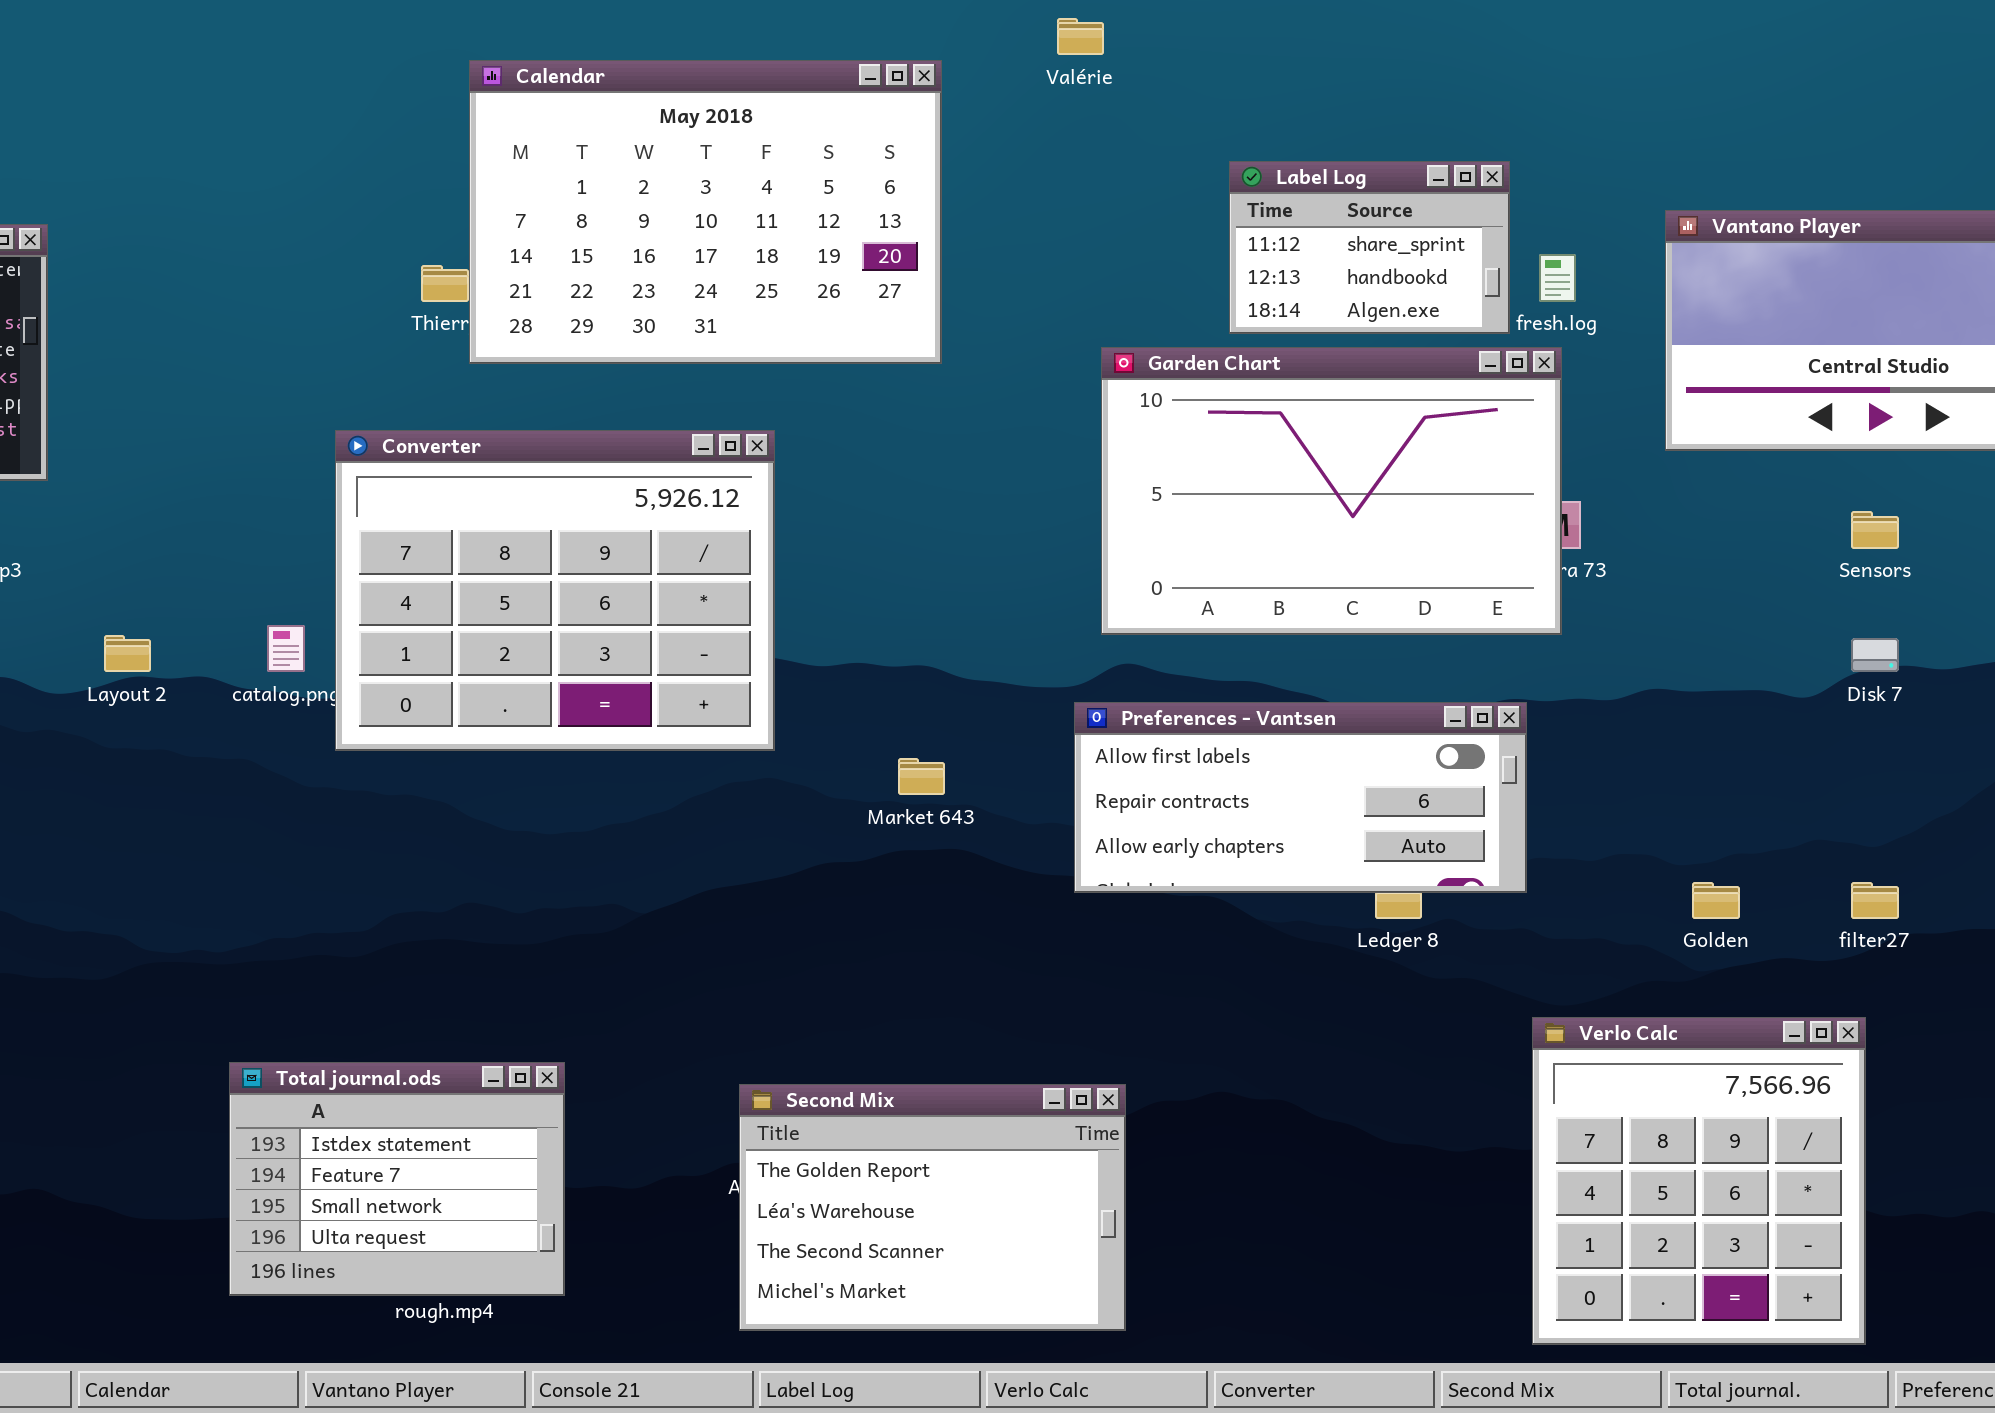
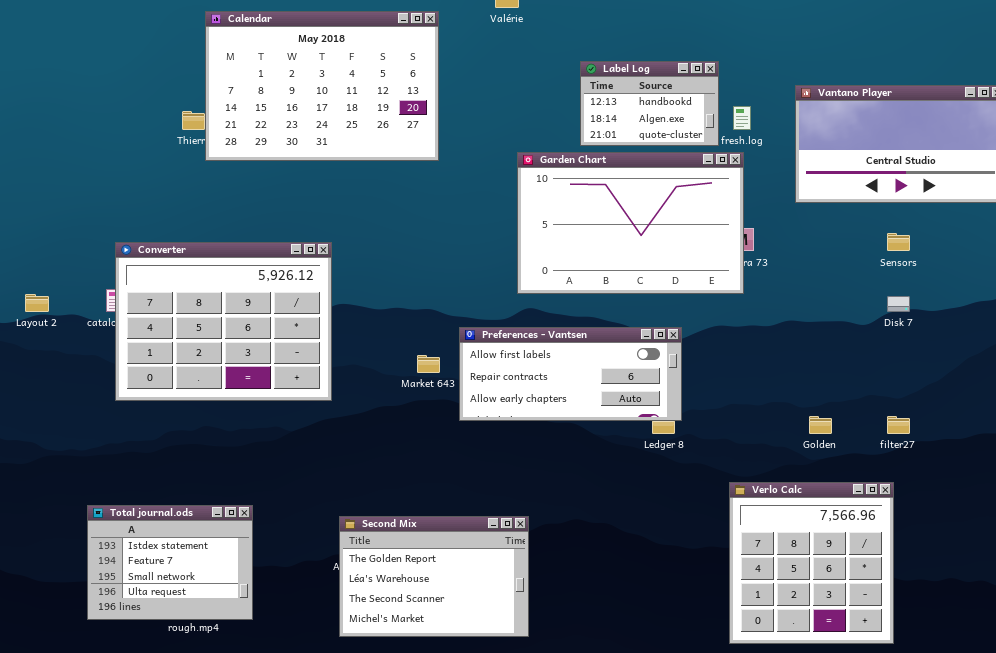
Label Log: [1229,161,1510,334] -> [580,61,719,146], scrolled down 1 row
Converter: [335,430,775,751] -> [115,242,332,401], moved
Preferences - Vantsen: [1074,702,1527,893] -> [459,327,682,421], moved

